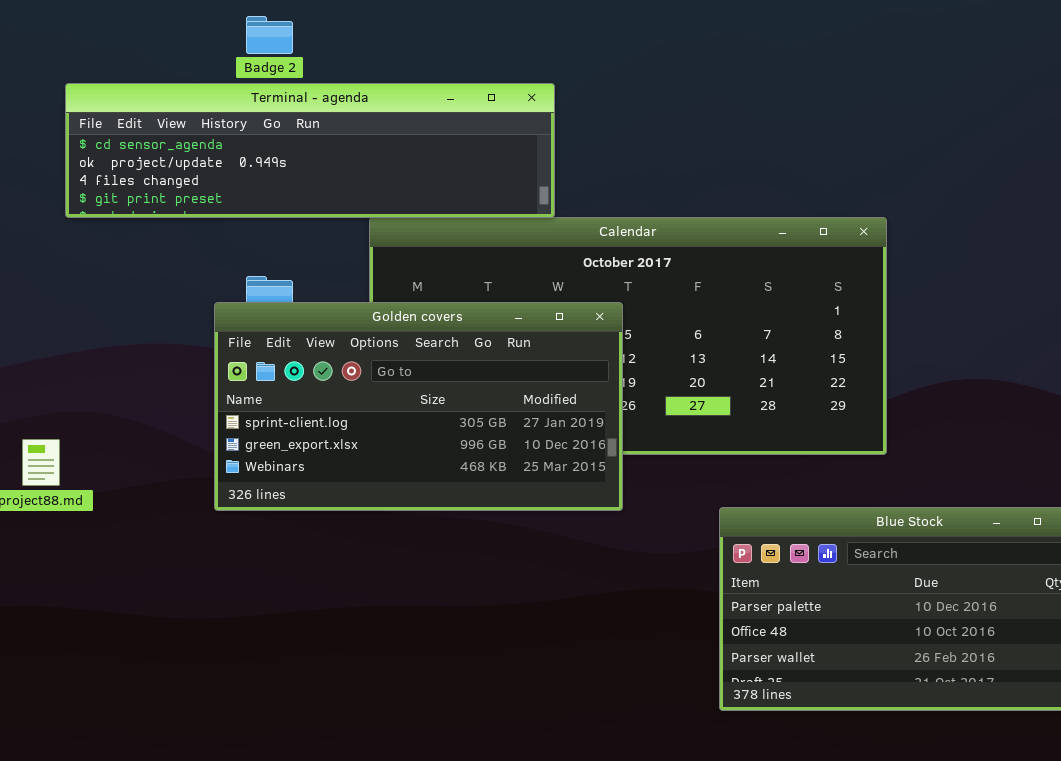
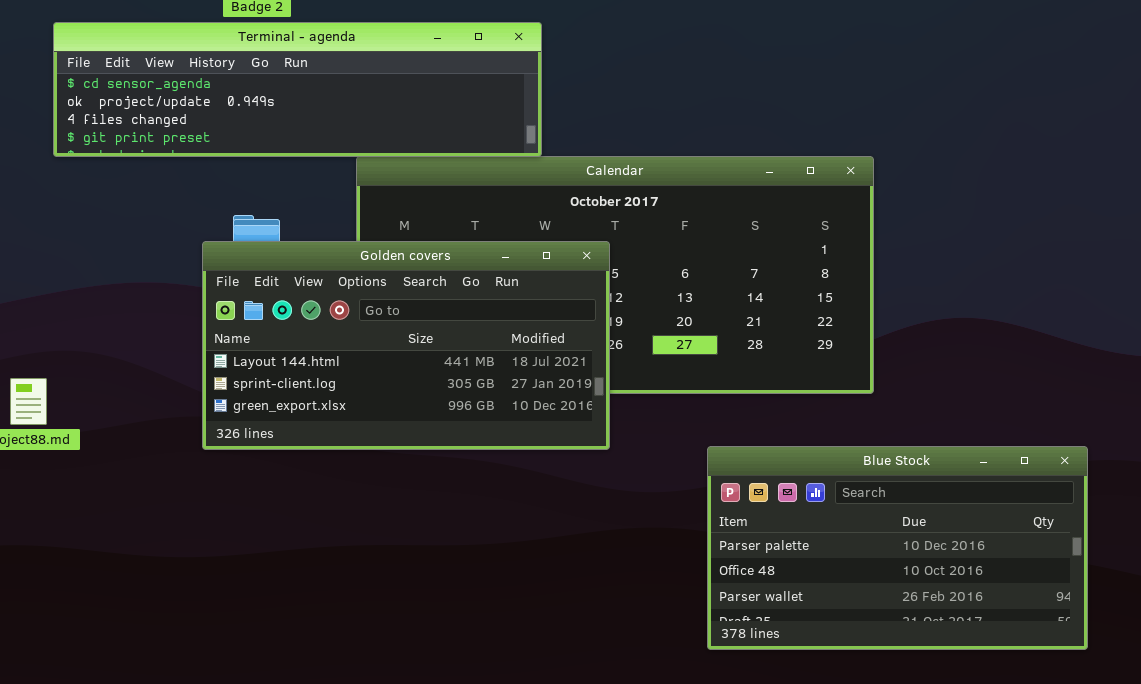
Golden covers: [214,302,623,511] -> [202,241,610,450], scrolled up 1 row

